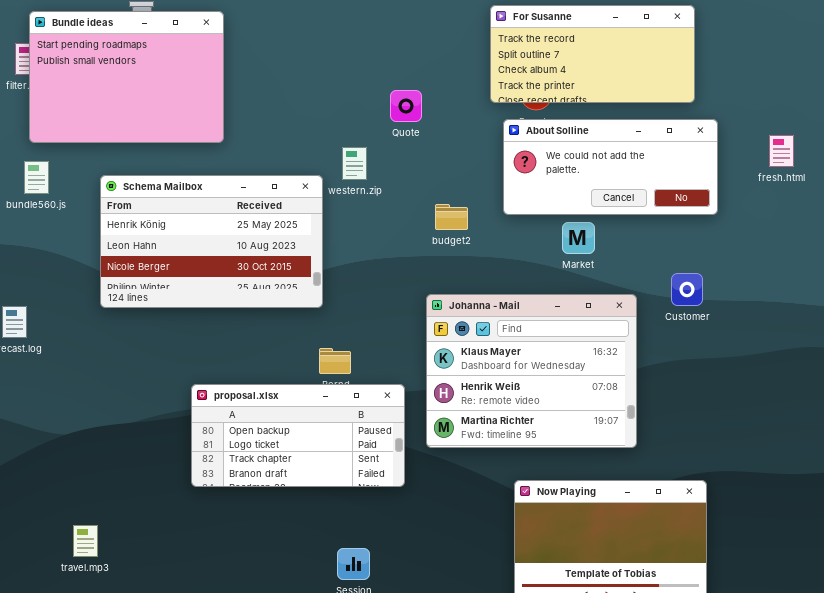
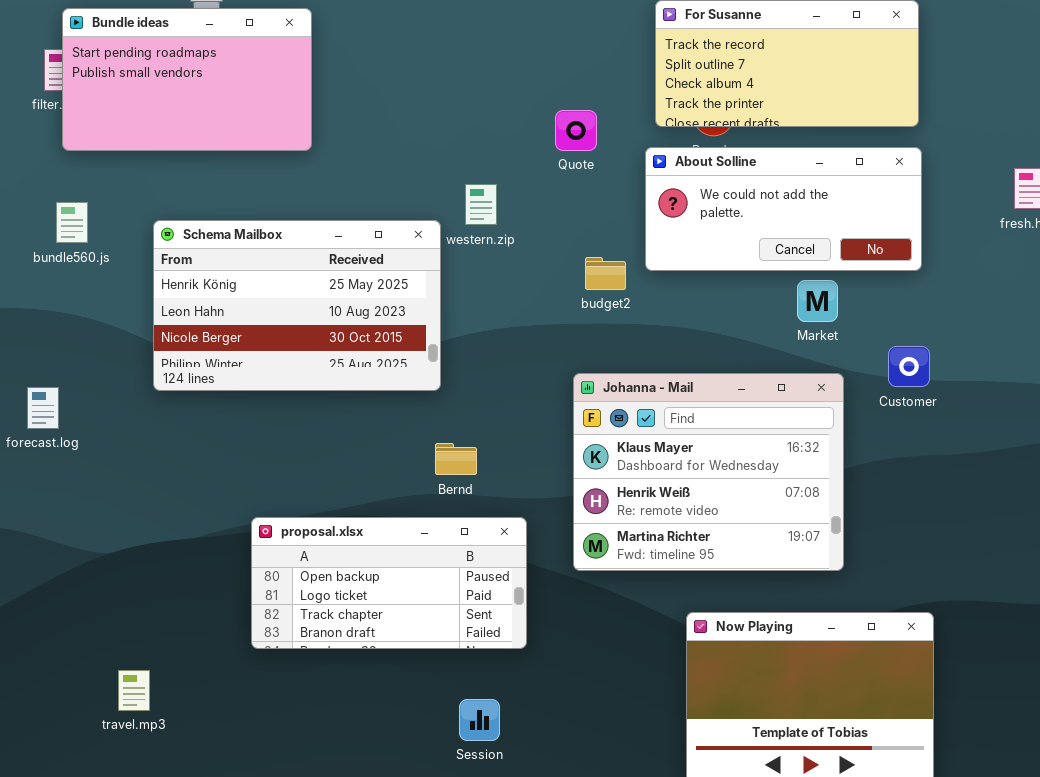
Bundle ideas: [29,11,224,143] -> [62,8,312,151], resized
Quote: [390,90,422,122] -> [555,110,597,151], moved
About Solline: [503,119,718,215] -> [645,147,922,271], moved
Market: [562,222,595,254] -> [797,280,838,322], moved
proposal.xlsx: [191,384,405,487] -> [251,517,527,649], moved

